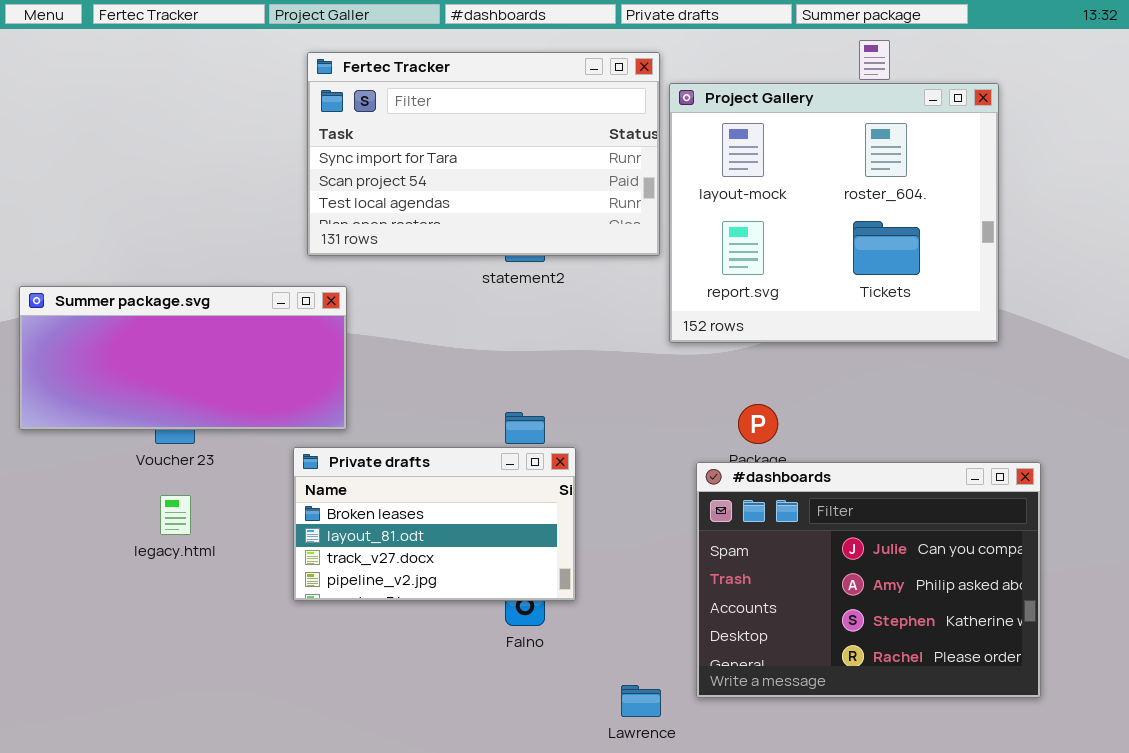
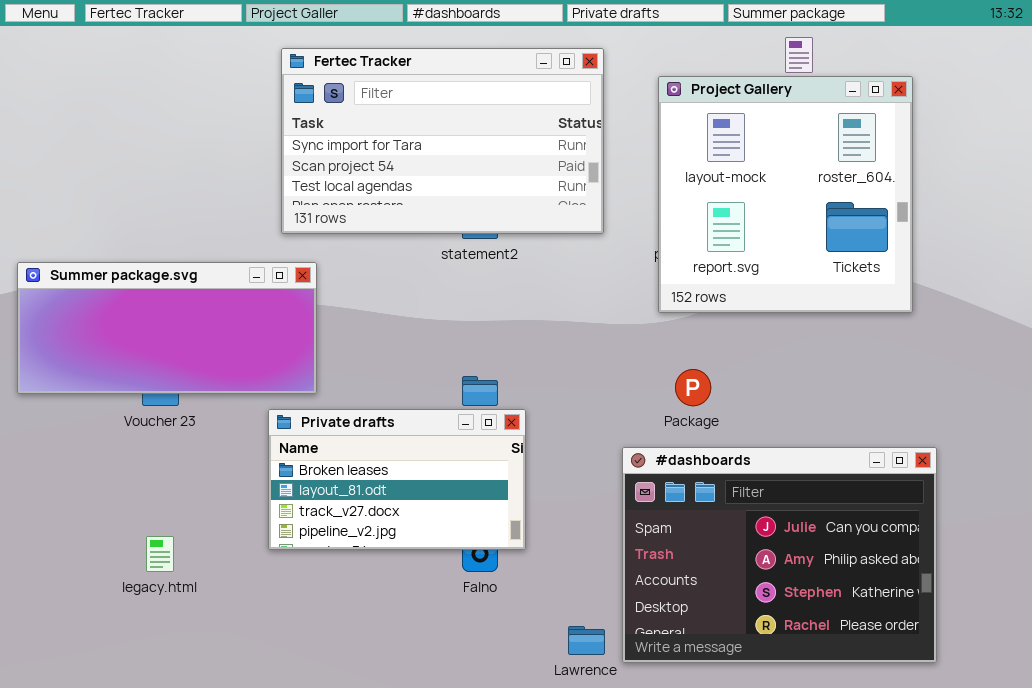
Project Gallery: [669,83,999,343] -> [658,76,913,313], resized
#dashboards: [696,462,1041,698] -> [622,447,937,663], moved
legacy.html: [160,495,191,535] -> [146,536,174,572], moved

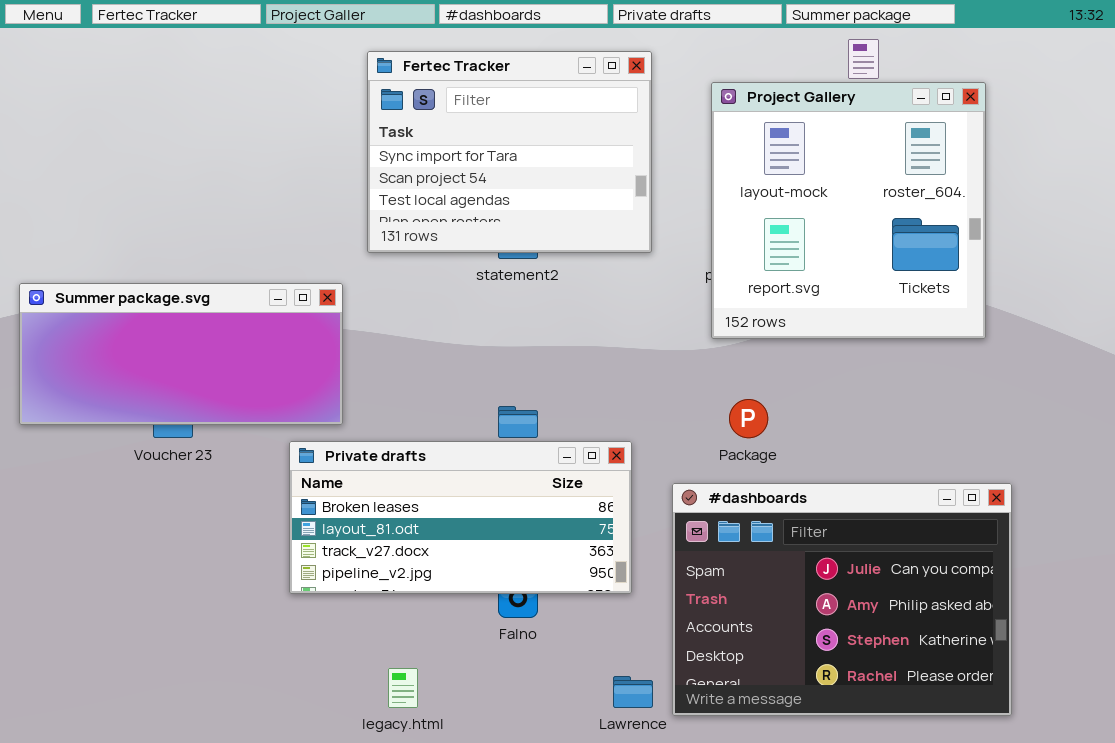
Fertec Tracker: [281,48,604,234] -> [367,51,652,253], resized
Private drafts: [268,409,526,550] -> [289,441,632,594], resized
legacy.html: [146,536,174,572] -> [388,668,418,708], moved

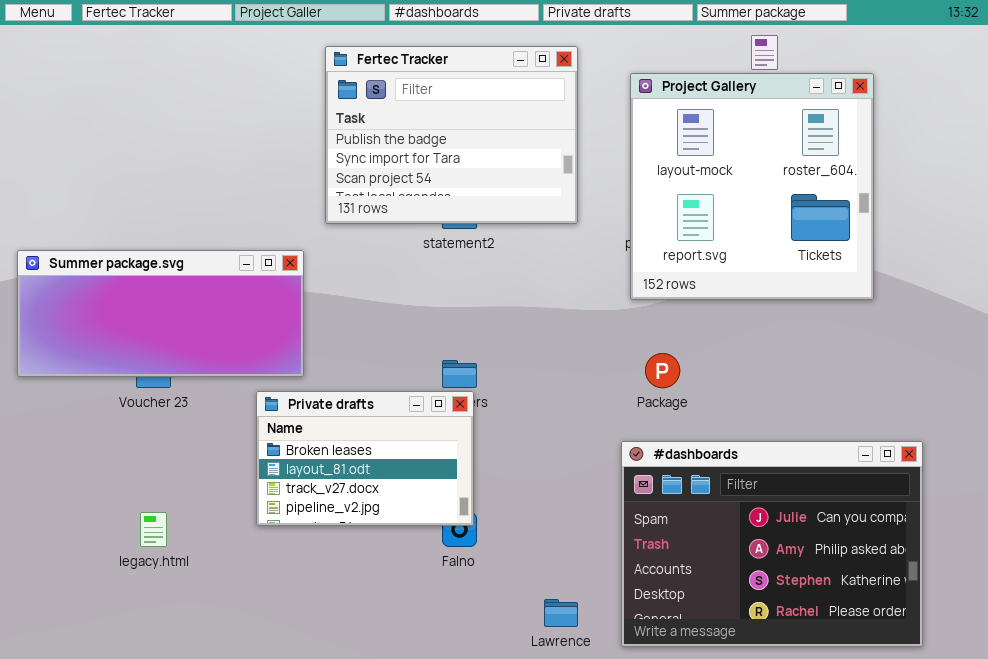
Fertec Tracker: [367,51,652,253] -> [325,46,578,224], scrolled up 1 row
Private drafts: [289,441,632,594] -> [256,391,474,526], resized
#dashboards: [672,483,1012,716] -> [621,441,923,647], moved
legacy.html: [388,668,418,708] -> [140,512,167,547], moved

